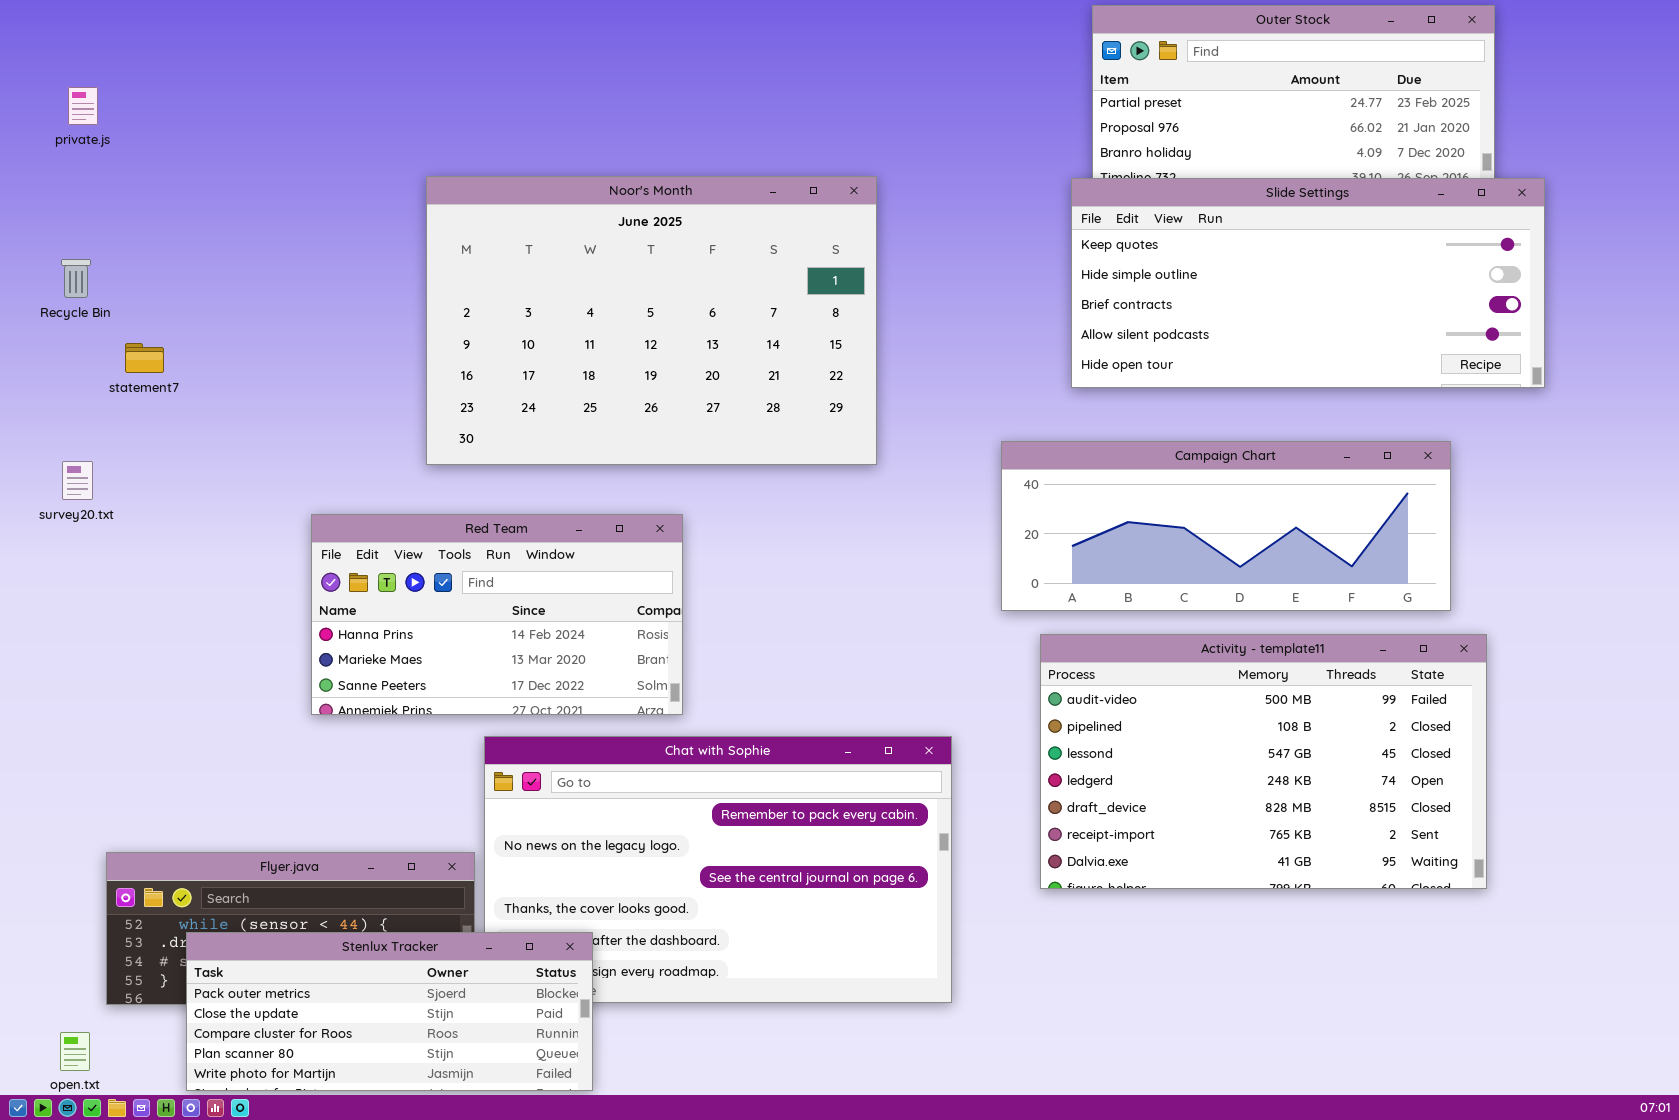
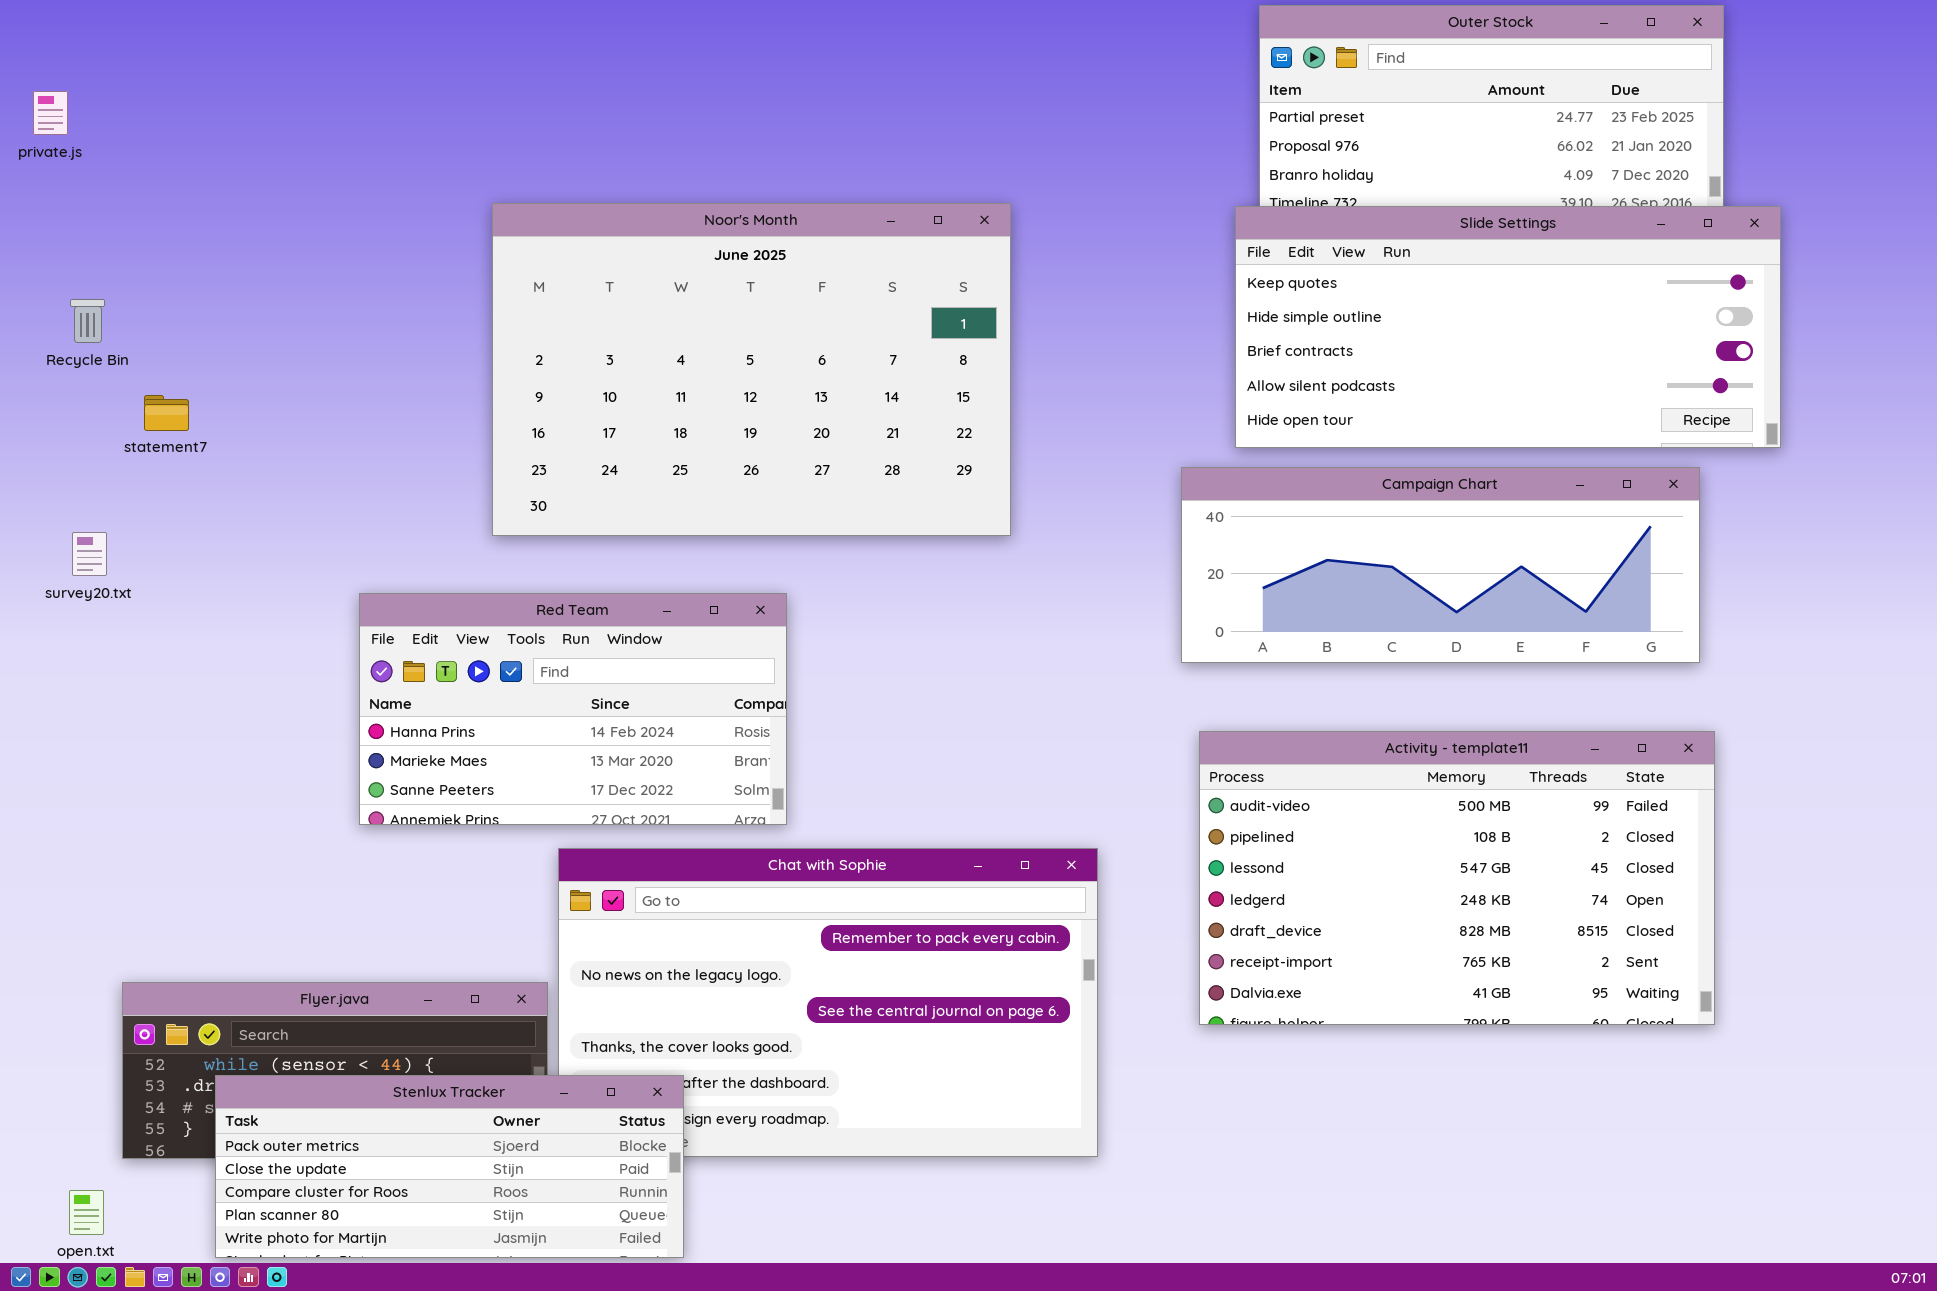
private.js: [68,87,98,125] -> [33,91,68,135], moved
Campaign Chart: [1001,441,1451,611] -> [1181,467,1700,663], moved

